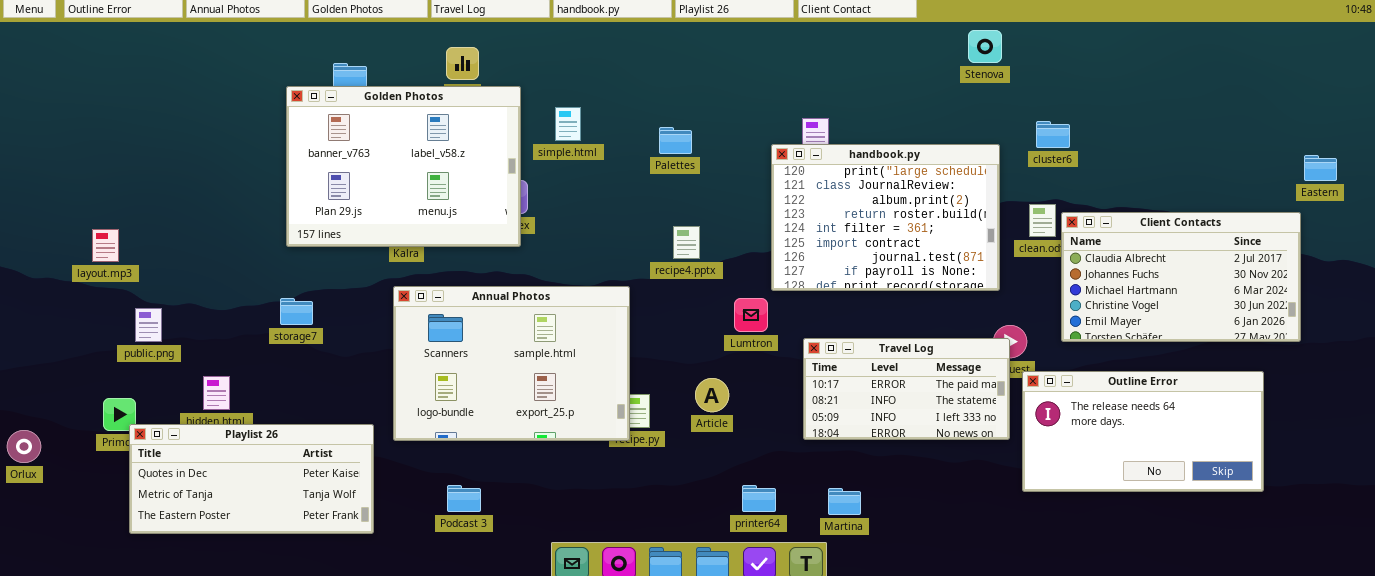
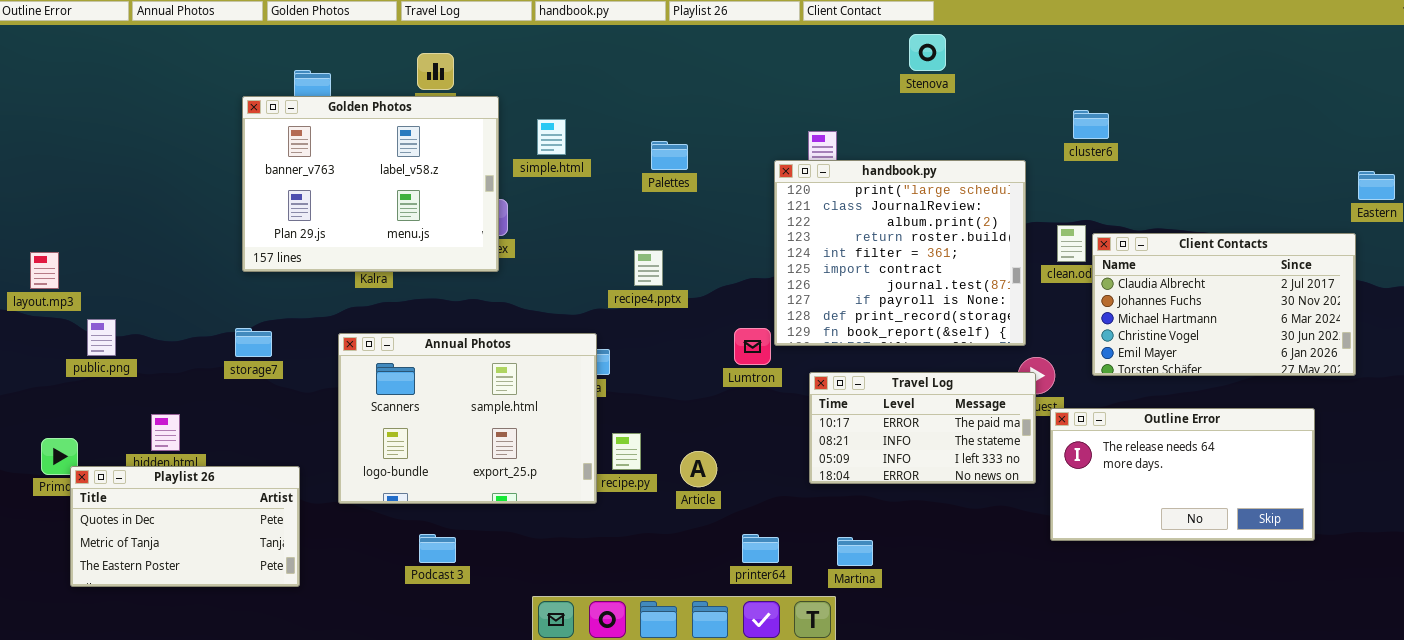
Stenova: [968,30,1002,63] -> [909,34,946,71], moved
cluster6: [1036,121,1070,148] -> [1073,110,1109,139], moved
handbook.py: [771,144,1000,291] -> [774,160,1026,346], resized
recipe4.pptx: [673,226,700,259] -> [634,250,663,286], moved
Annual Photos: [393,286,630,441] -> [338,333,597,504], moved
public.png: [135,308,162,342] -> [87,319,116,356], moved
Article: [695,378,729,412] -> [680,451,717,487], moved
Playlist 26: [129,424,374,534] -> [70,466,300,587], resized

